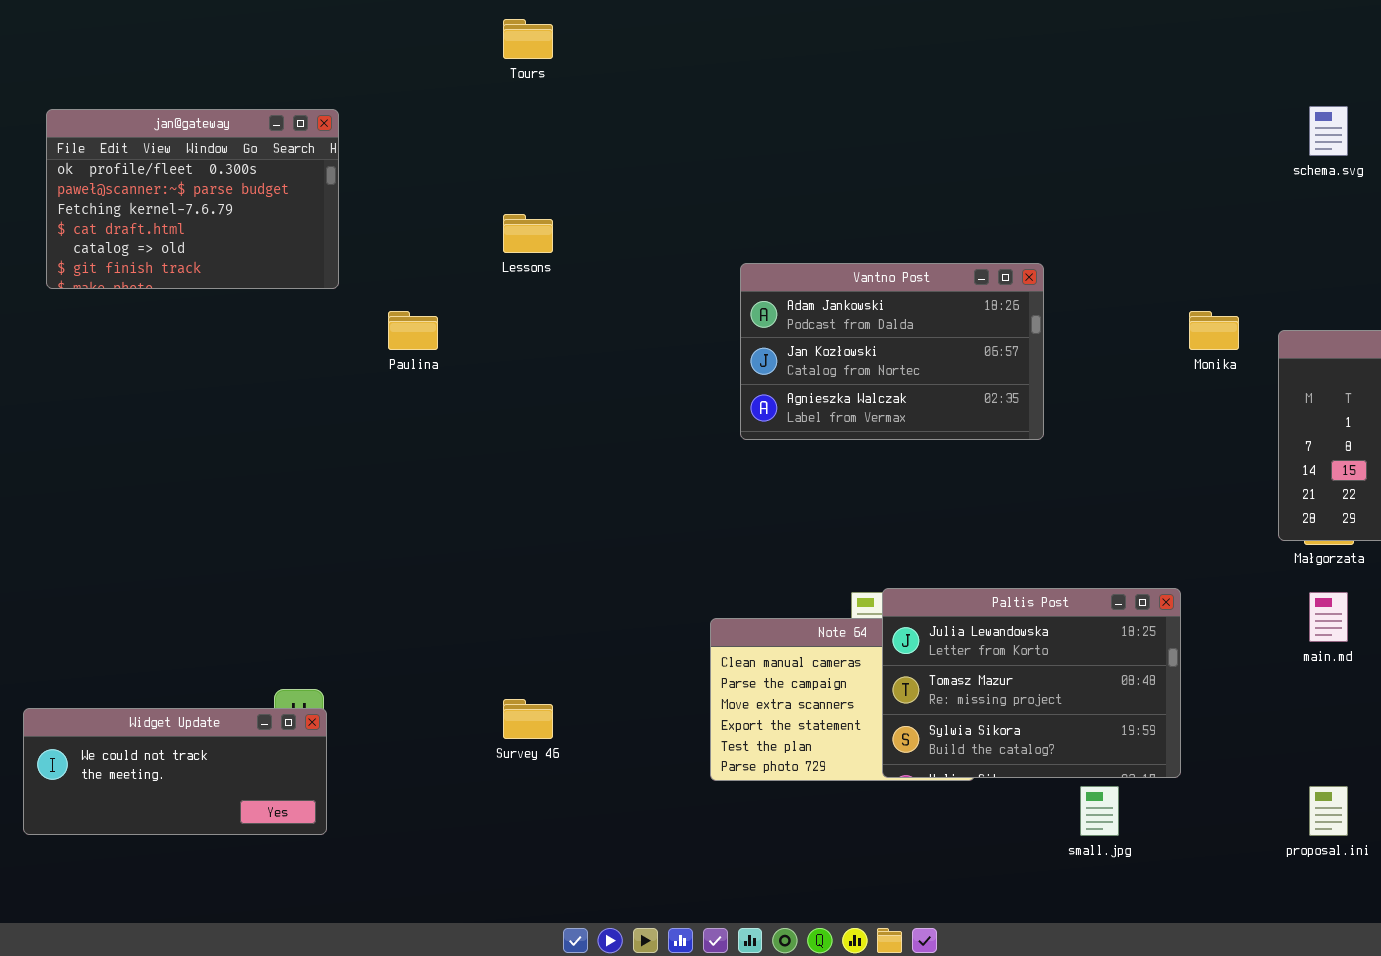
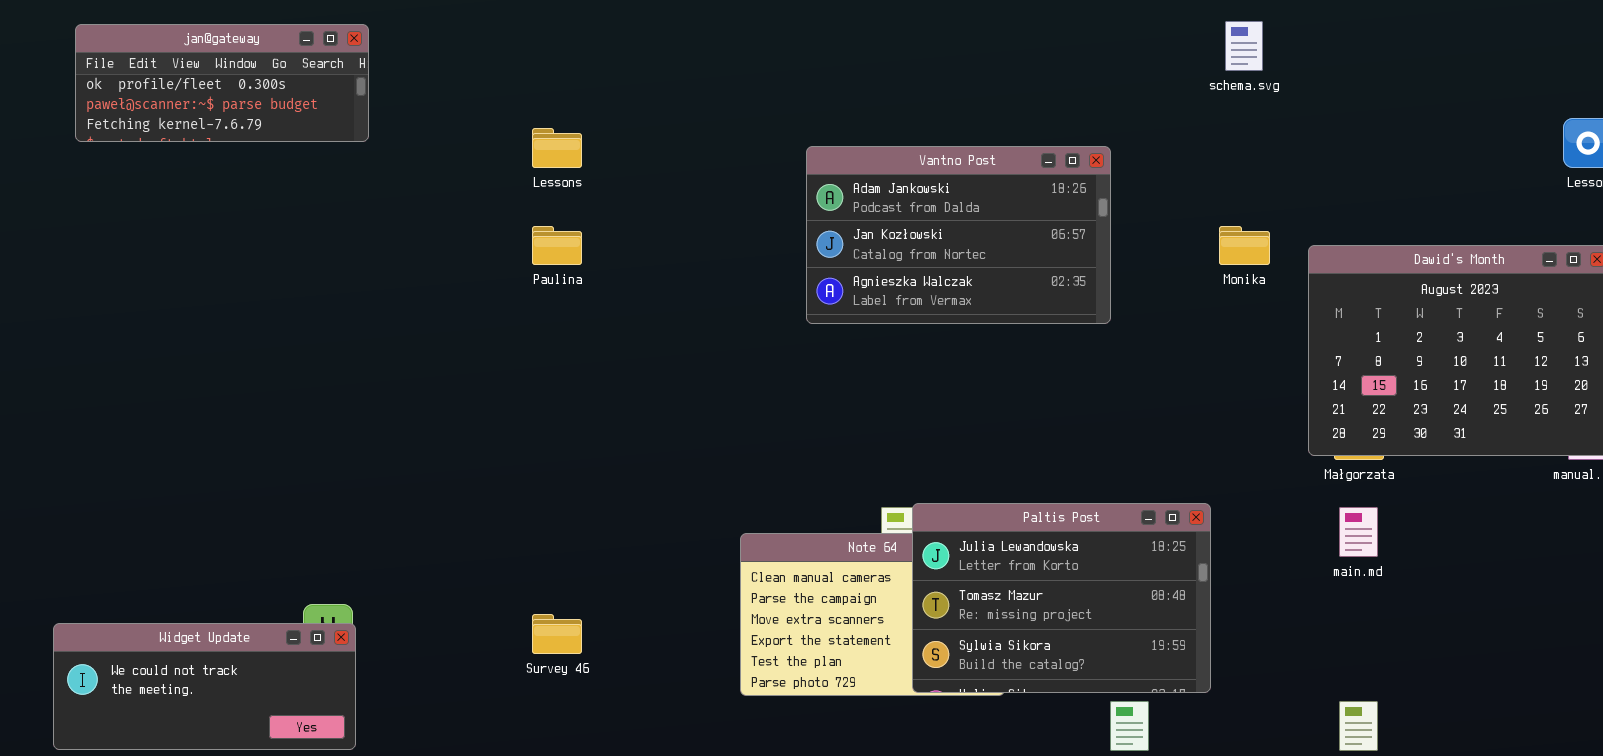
schema.svg: [1309,106,1348,156] -> [1225,21,1263,71], moved
jan@gateway: [46,109,339,289] -> [75,24,369,142], resized
Vantno Post: [740,263,1044,440] -> [806,146,1111,324], moved
Paulina: [388,311,438,350] -> [532,226,582,265], moved

